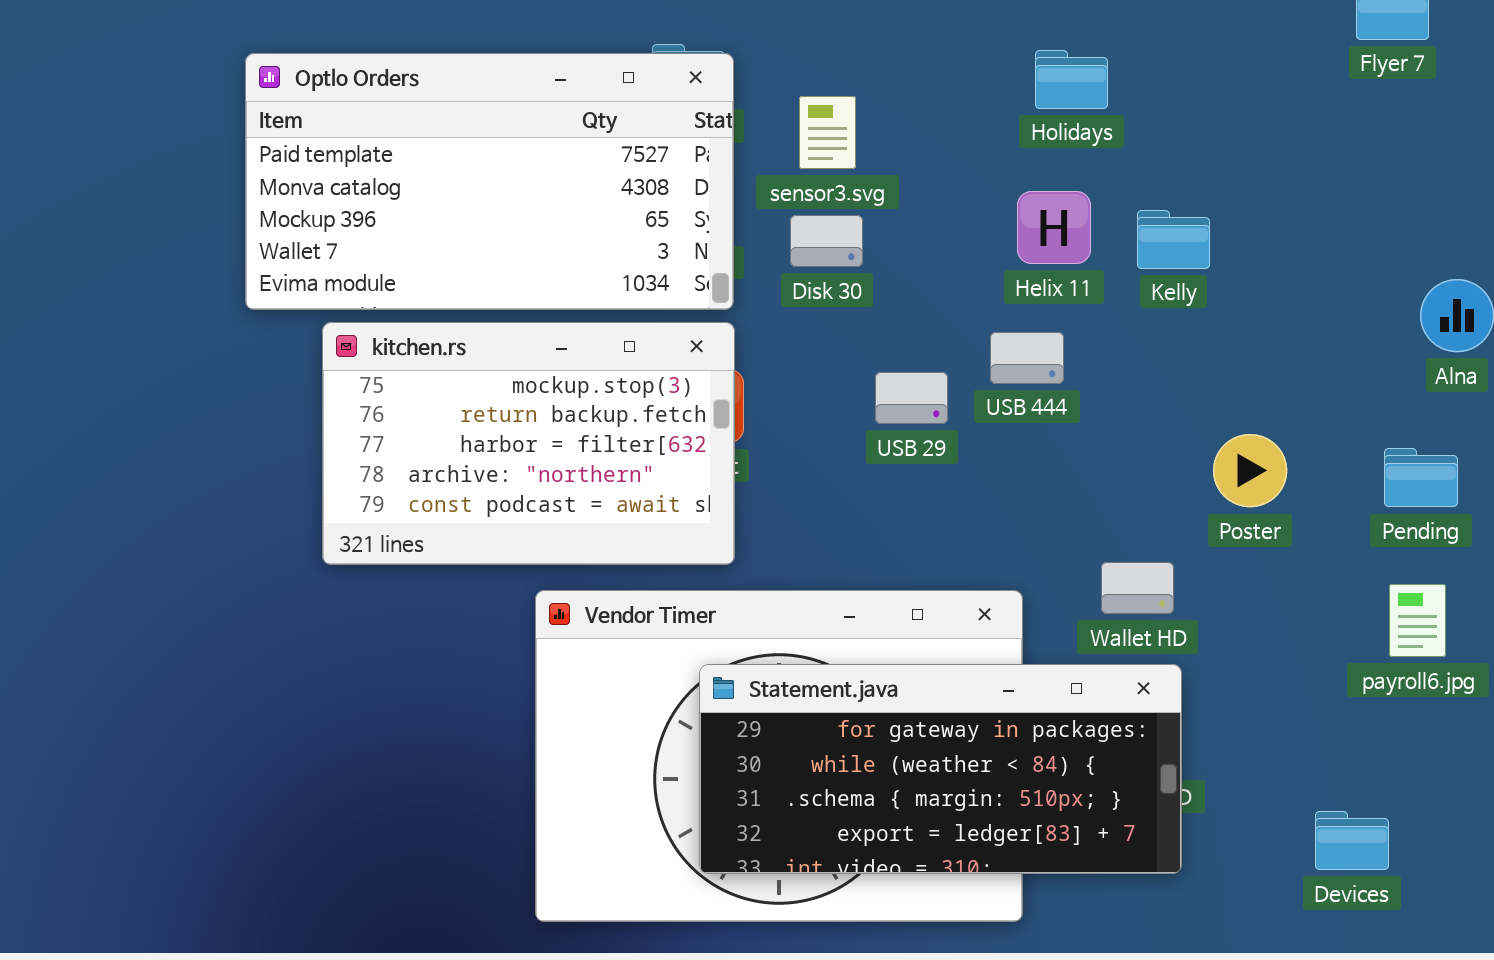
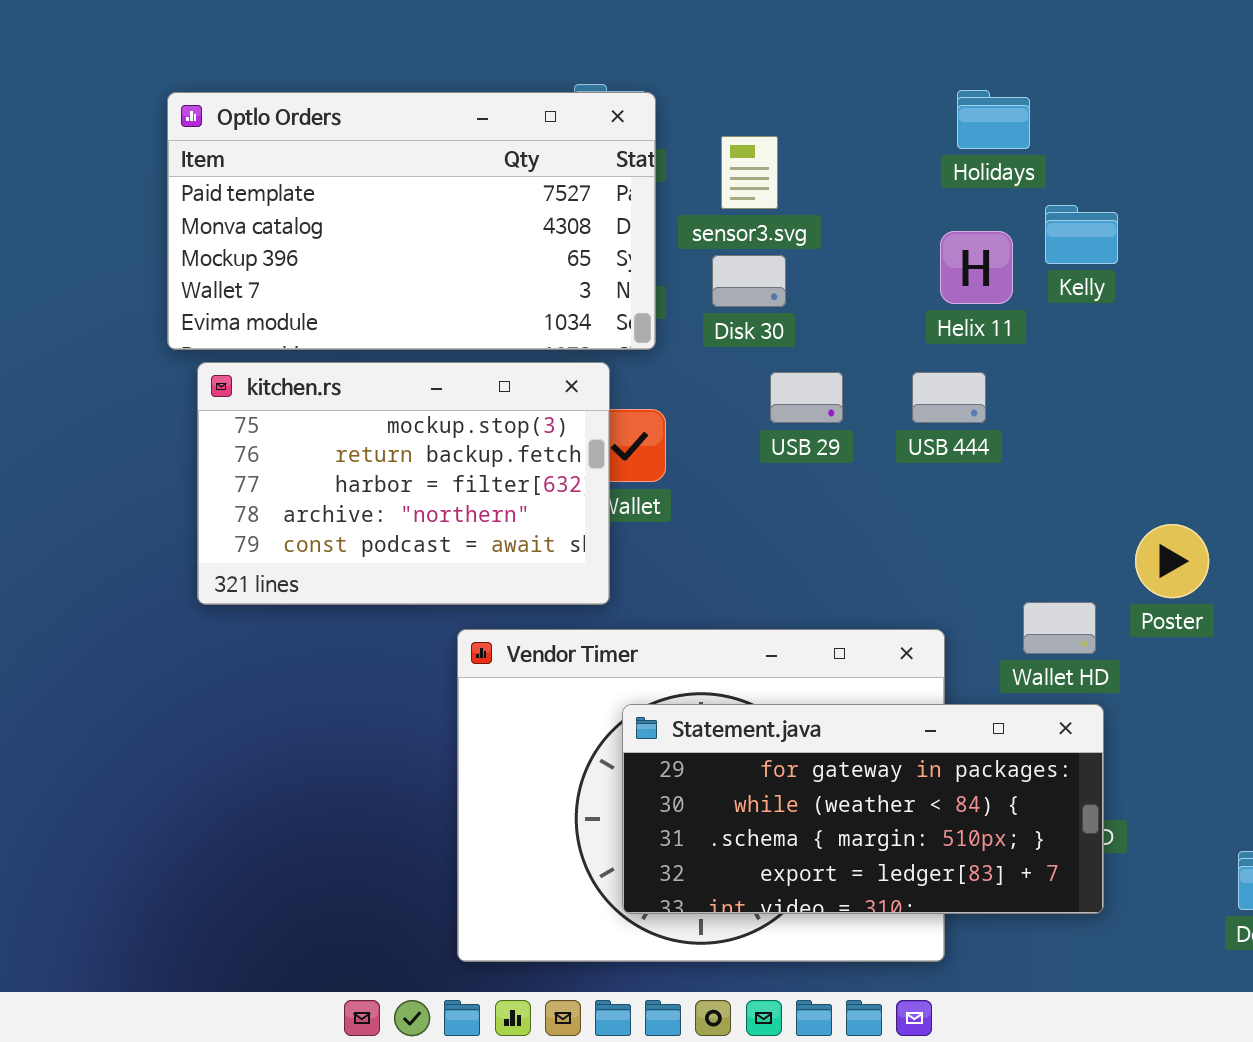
Kelly: [1137,210,1210,269] -> [1045,205,1118,264], moved
kitchen.rs: [322,322,735,565] -> [197,362,610,605], moved
USB 29: [875,372,948,424] -> [770,372,843,423], moved
Poster: [1213,434,1287,507] -> [1135,524,1209,598], moved

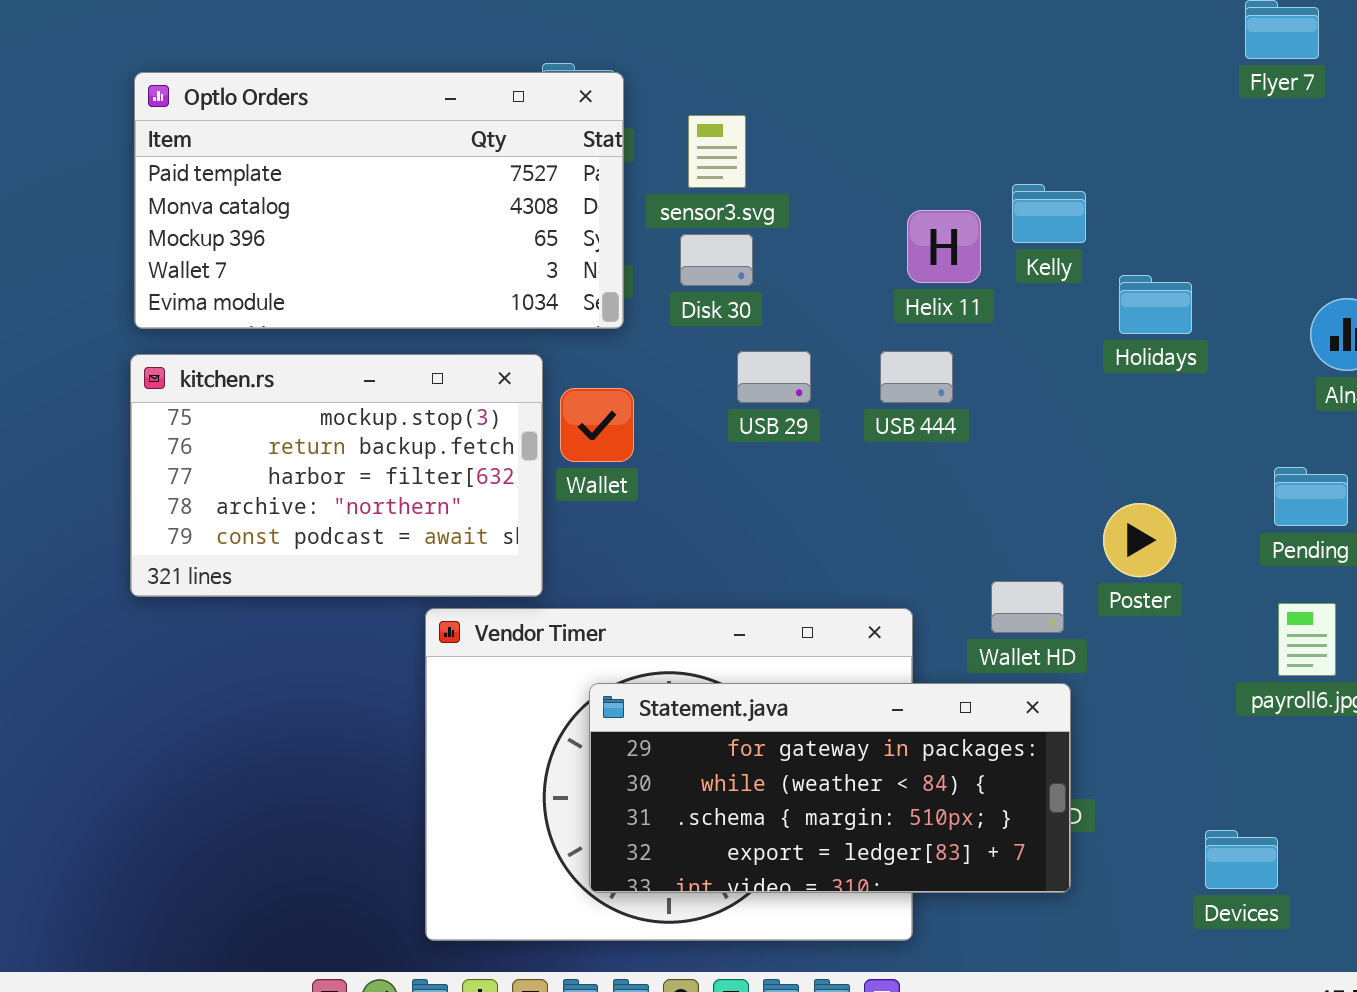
Holidays: [957,90,1030,149] -> [1119,275,1192,334], moved
kitchen.rs: [197,362,610,605] -> [130,354,543,597], moved

